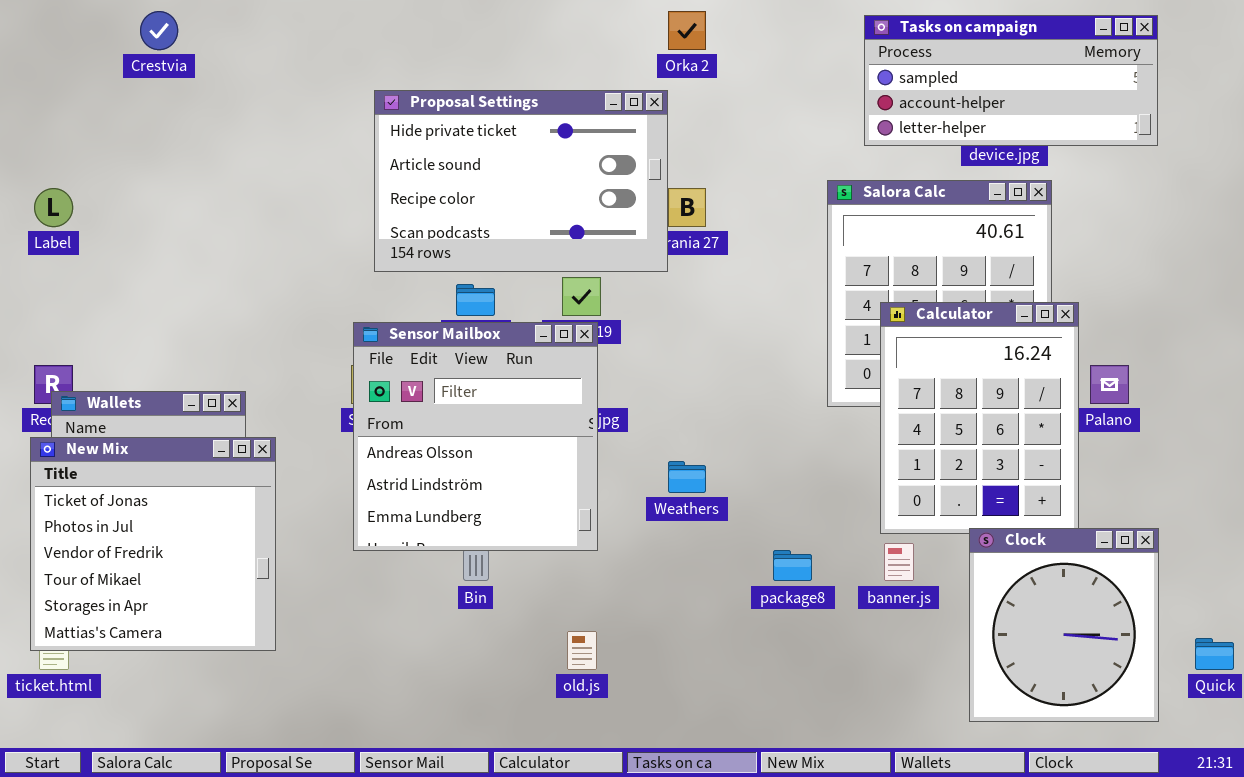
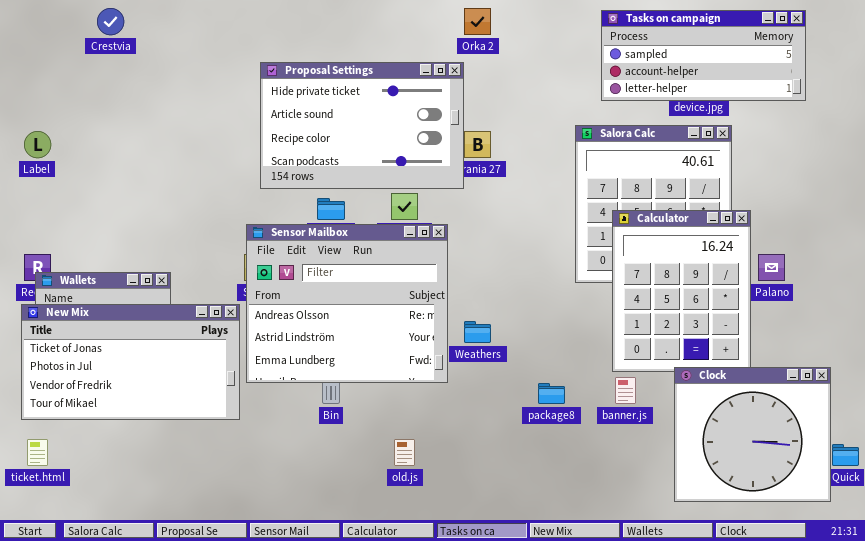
Sensor Mailbox: [353,322,598,551] -> [246,224,448,383], resized
New Mix: [30,437,276,651] -> [21,304,240,420], resized
Clock: [969,528,1159,722] -> [674,367,831,502], resized

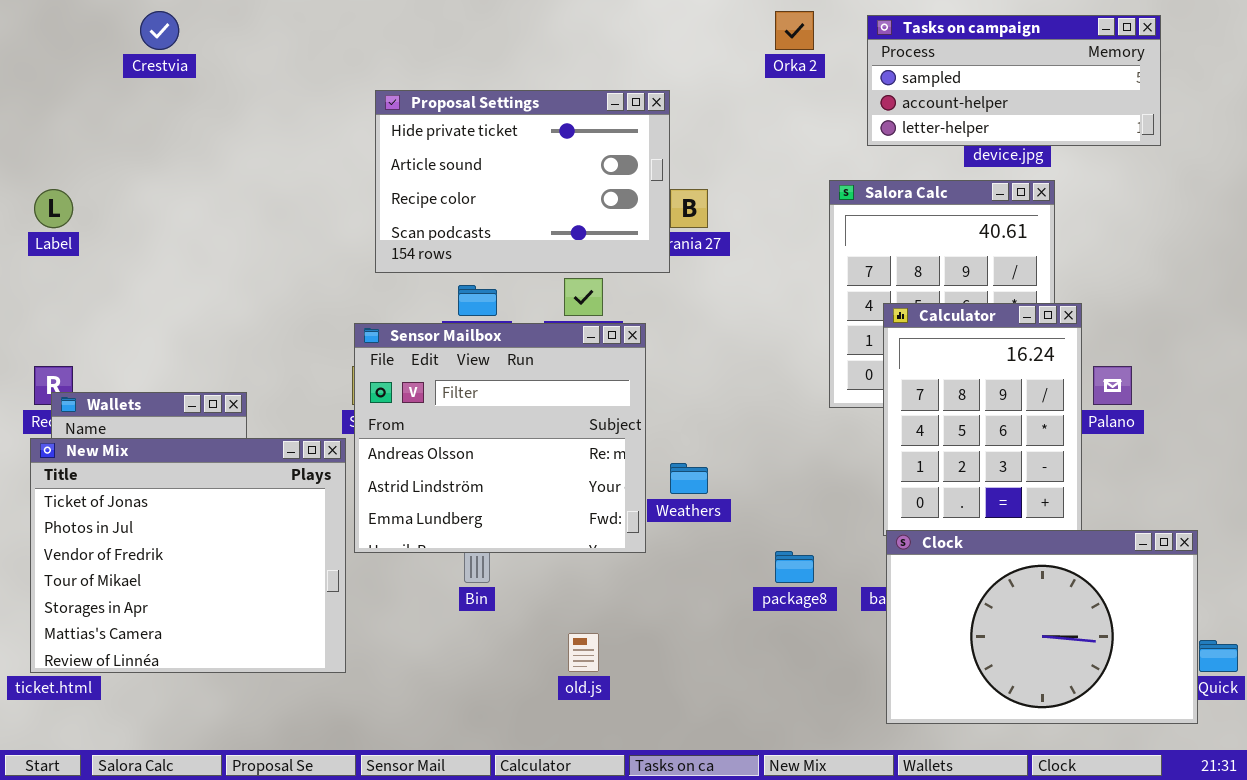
Orka 2: [464,8,491,35] -> [775,11,814,50], moved
New Mix: [21,304,240,420] -> [30,438,346,673], resized
Clock: [674,367,831,502] -> [886,530,1198,724], resized

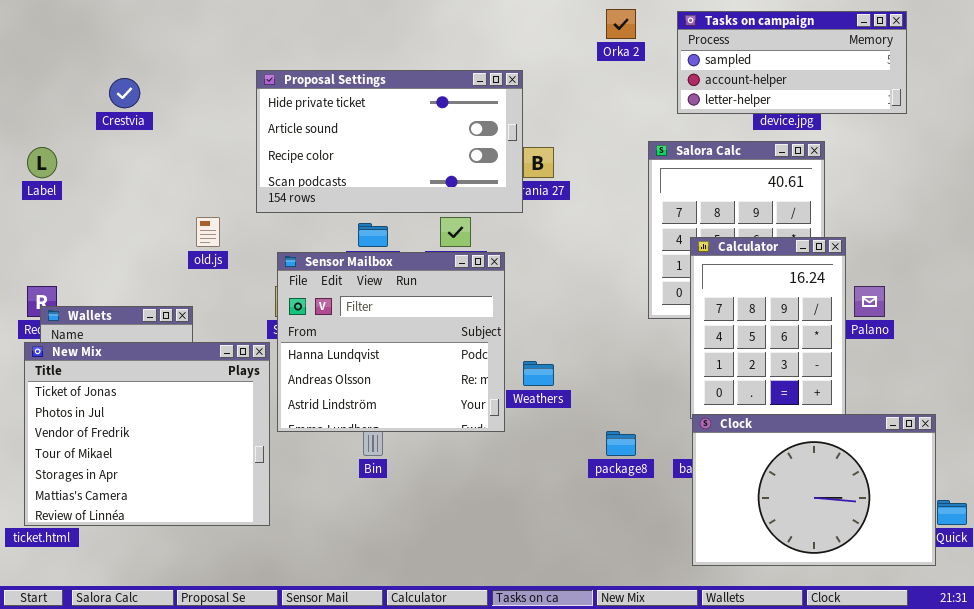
Crestvia: [140,11,179,50] -> [109,78,140,108], moved
Proposal Settings: [375,90,670,273] -> [256,70,523,213], resized
Sensor Mailbox: [354,323,646,553] -> [277,252,505,432], scrolled up 1 row
old.js: [568,633,599,672] -> [196,217,220,247], moved

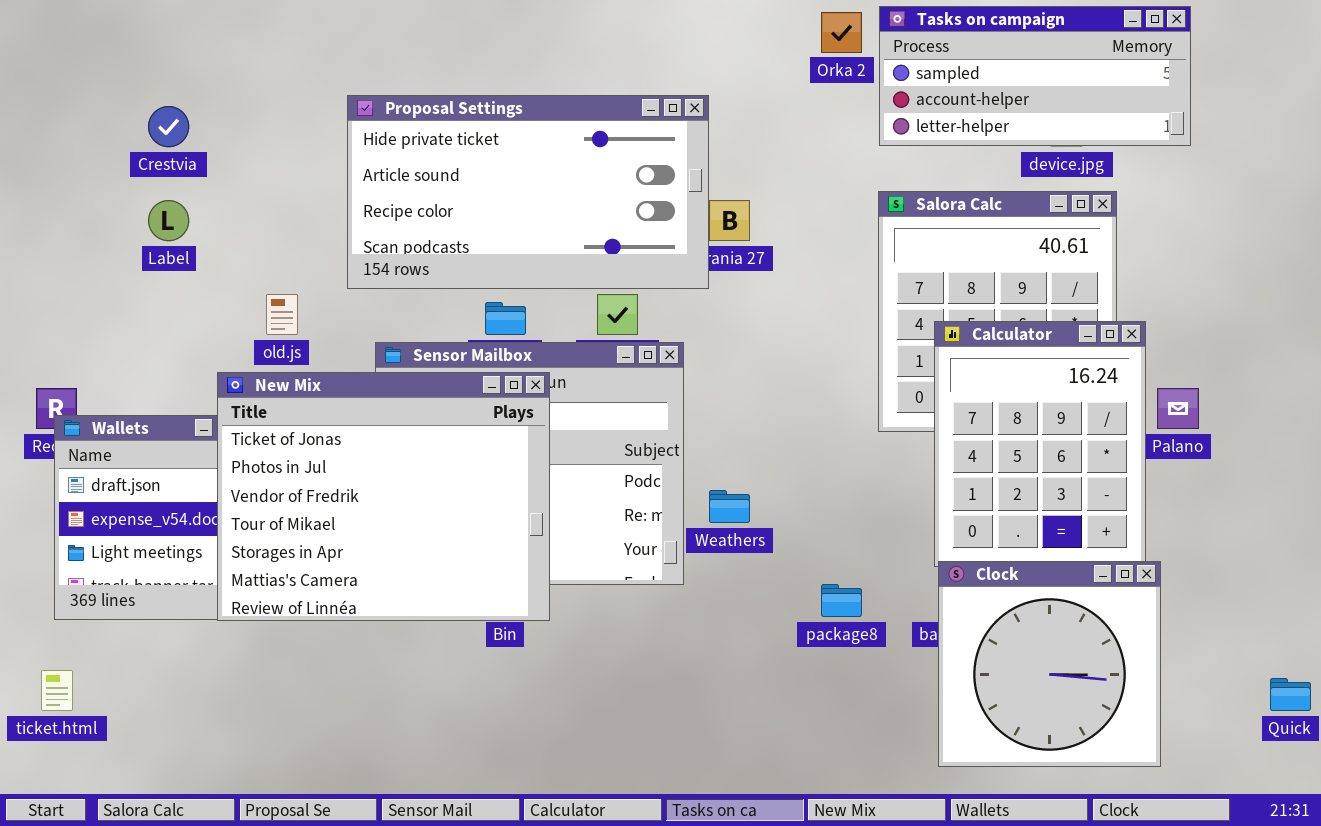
Tasks on campaign: [677,11,907,114] -> [879,6,1191,146], moved
Label: [27,147,57,178] -> [148,200,189,241], moved
New Mix: [24,342,270,526] -> [217,372,550,621], moved
Clock: [692,414,936,566] -> [938,561,1161,767], resized

